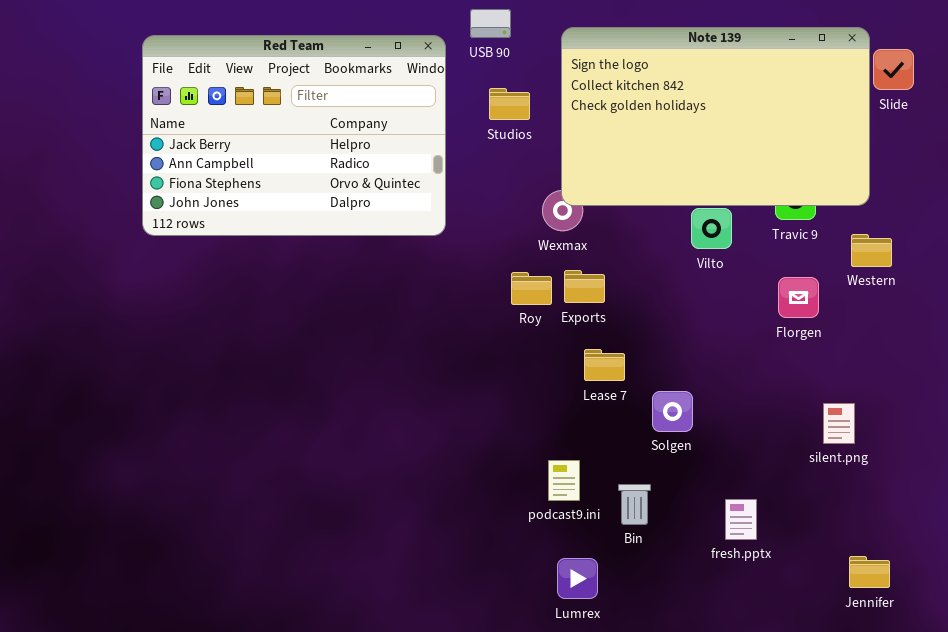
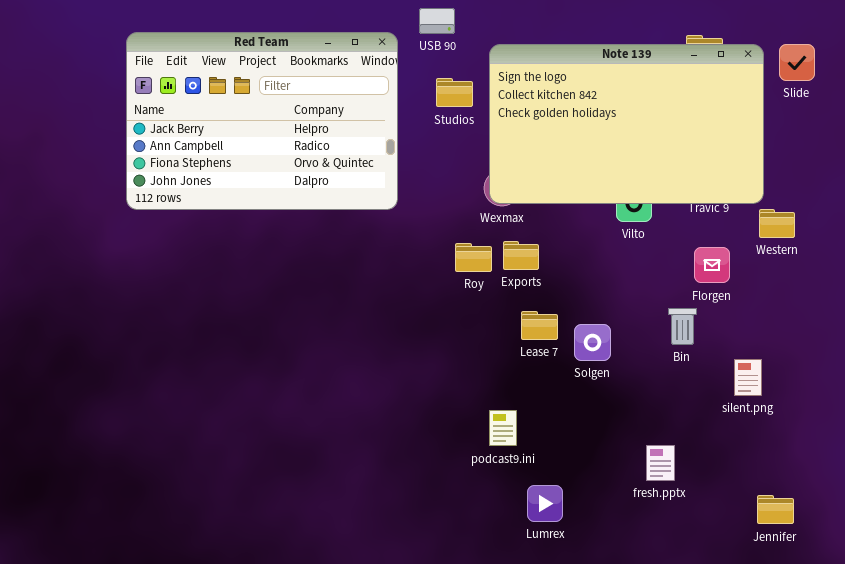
Note 139: [561,27,870,206] -> [489,44,764,204], moved
Solgen: [652,391,693,432] -> [574,324,611,361], moved
Bin: [618,484,651,525] -> [668,308,697,345], moved
Lumrex: [557,558,598,599] -> [527,485,563,522], moved

